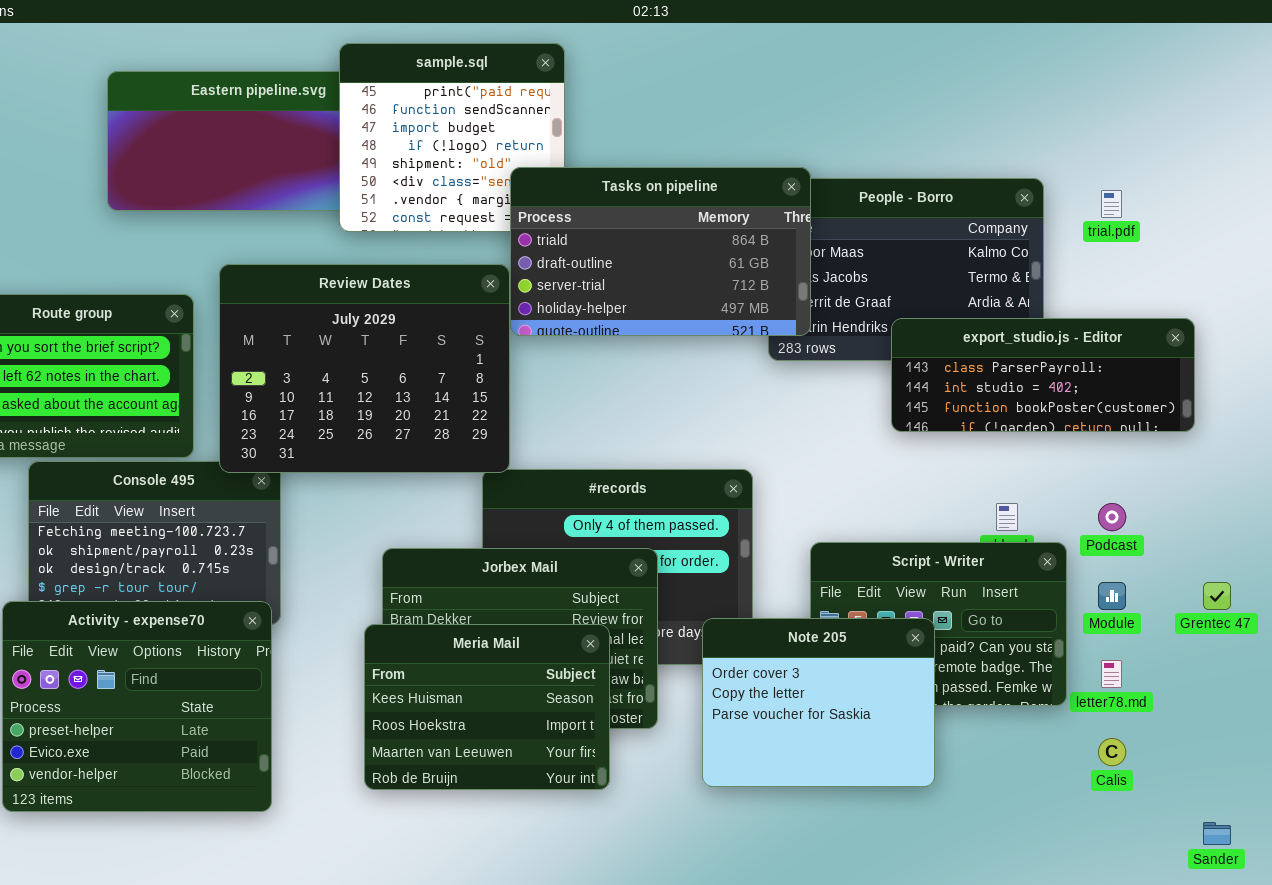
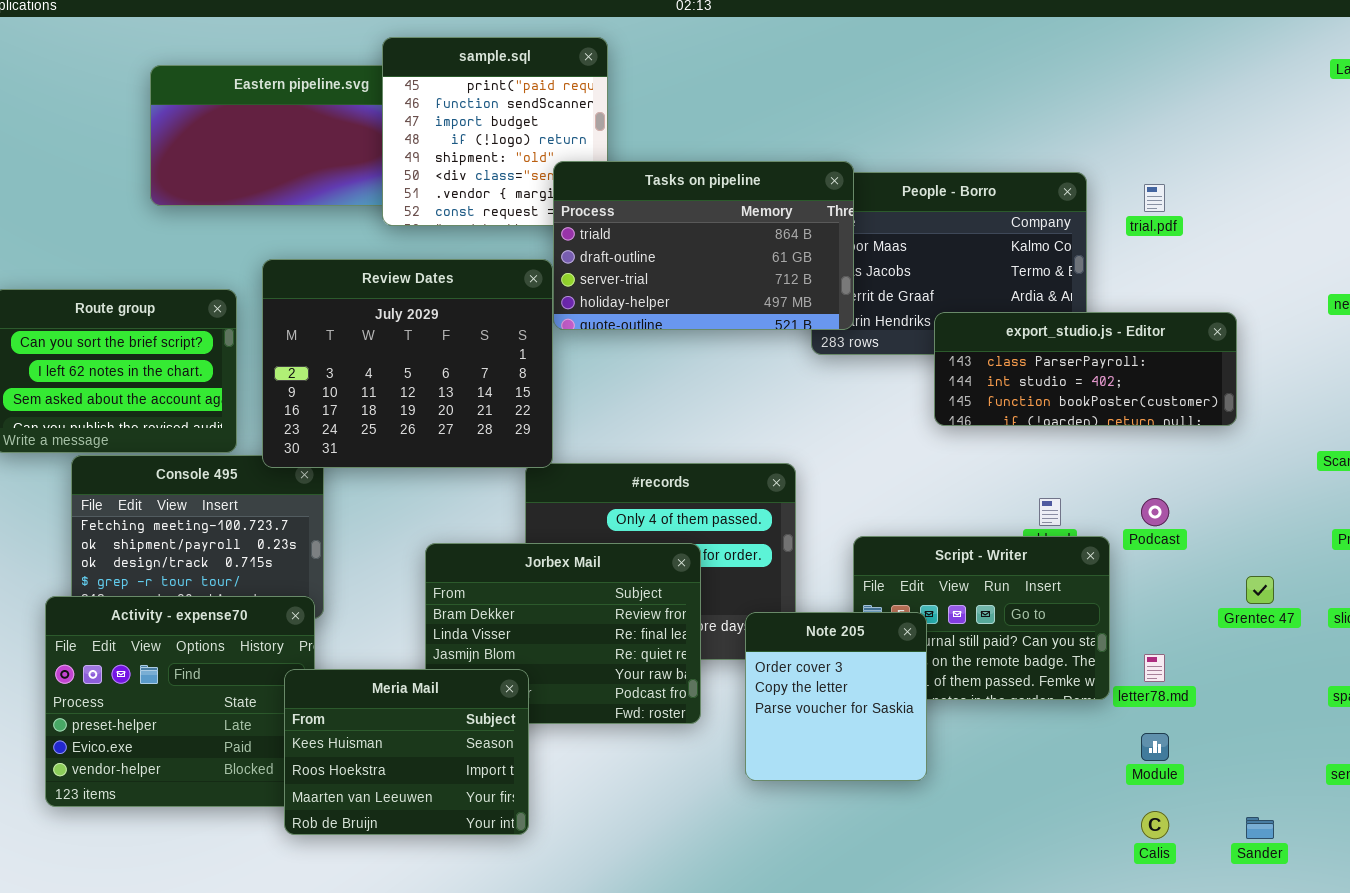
Module: [1098,582,1126,610] -> [1141,733,1169,761], moved
Note 205: [702,618,935,787] -> [745,612,927,781], resized
Meria Mail: [364,624,610,790] -> [284,669,529,835], moved
Calis: [1098,738,1126,766] -> [1141,811,1169,839], moved

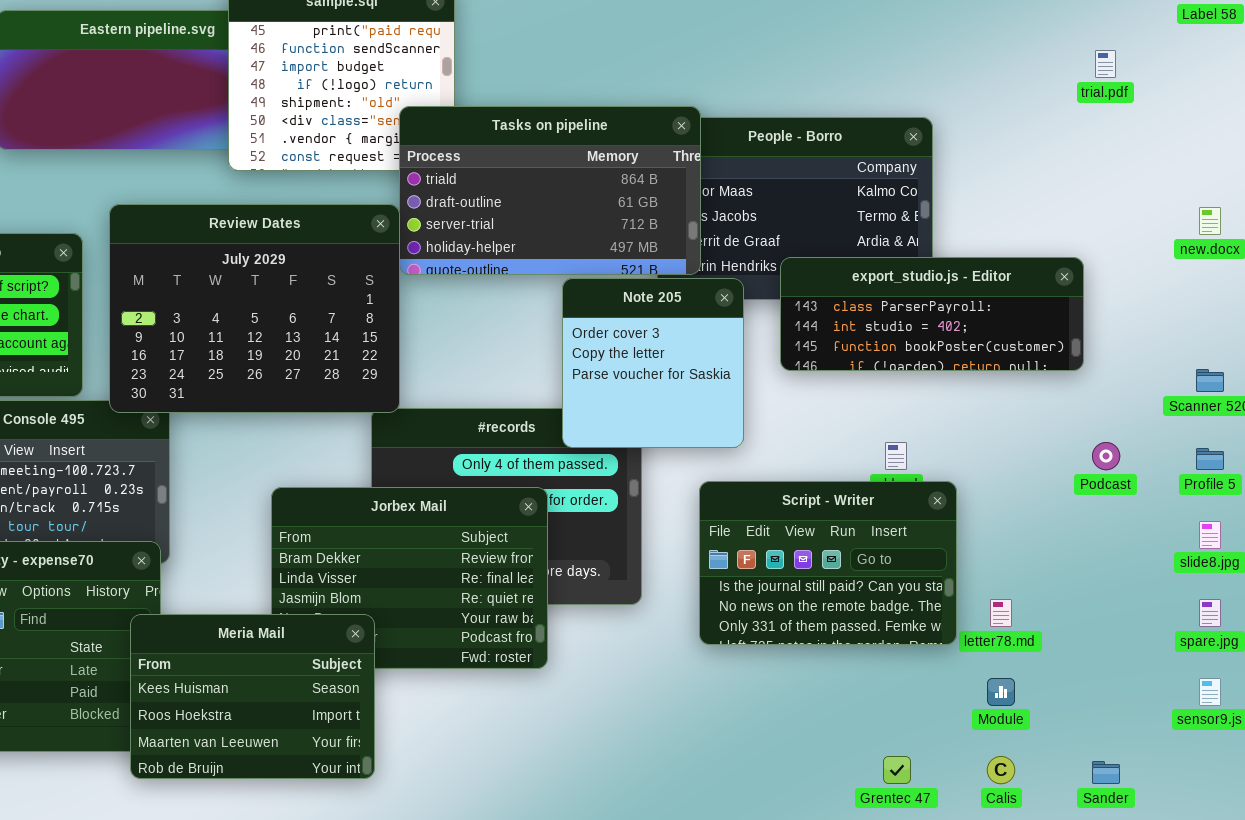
trial.pdf: [1144,184,1165,212] -> [1095,50,1116,78], moved
Podcast: [1141,498,1169,526] -> [1092,442,1120,470], moved
Grentec 47: [1246,576,1274,604] -> [883,756,911,784], moved
Note 205: [745,612,927,781] -> [562,278,744,448], moved

